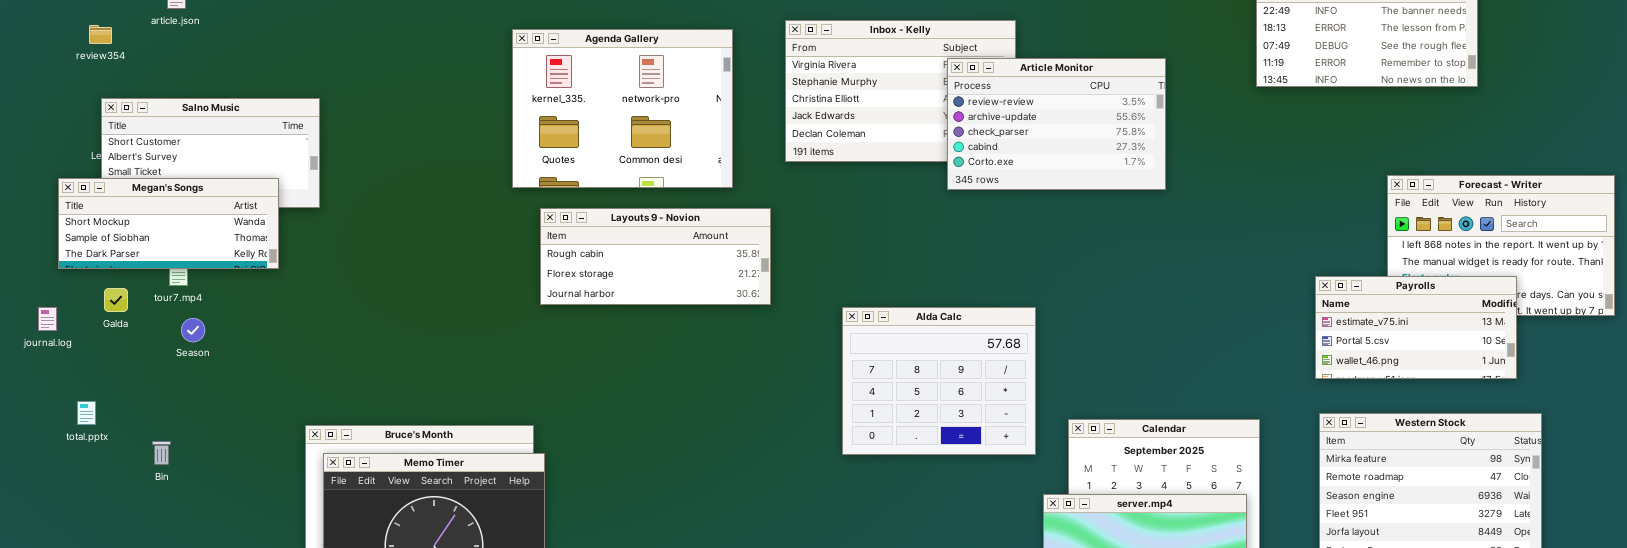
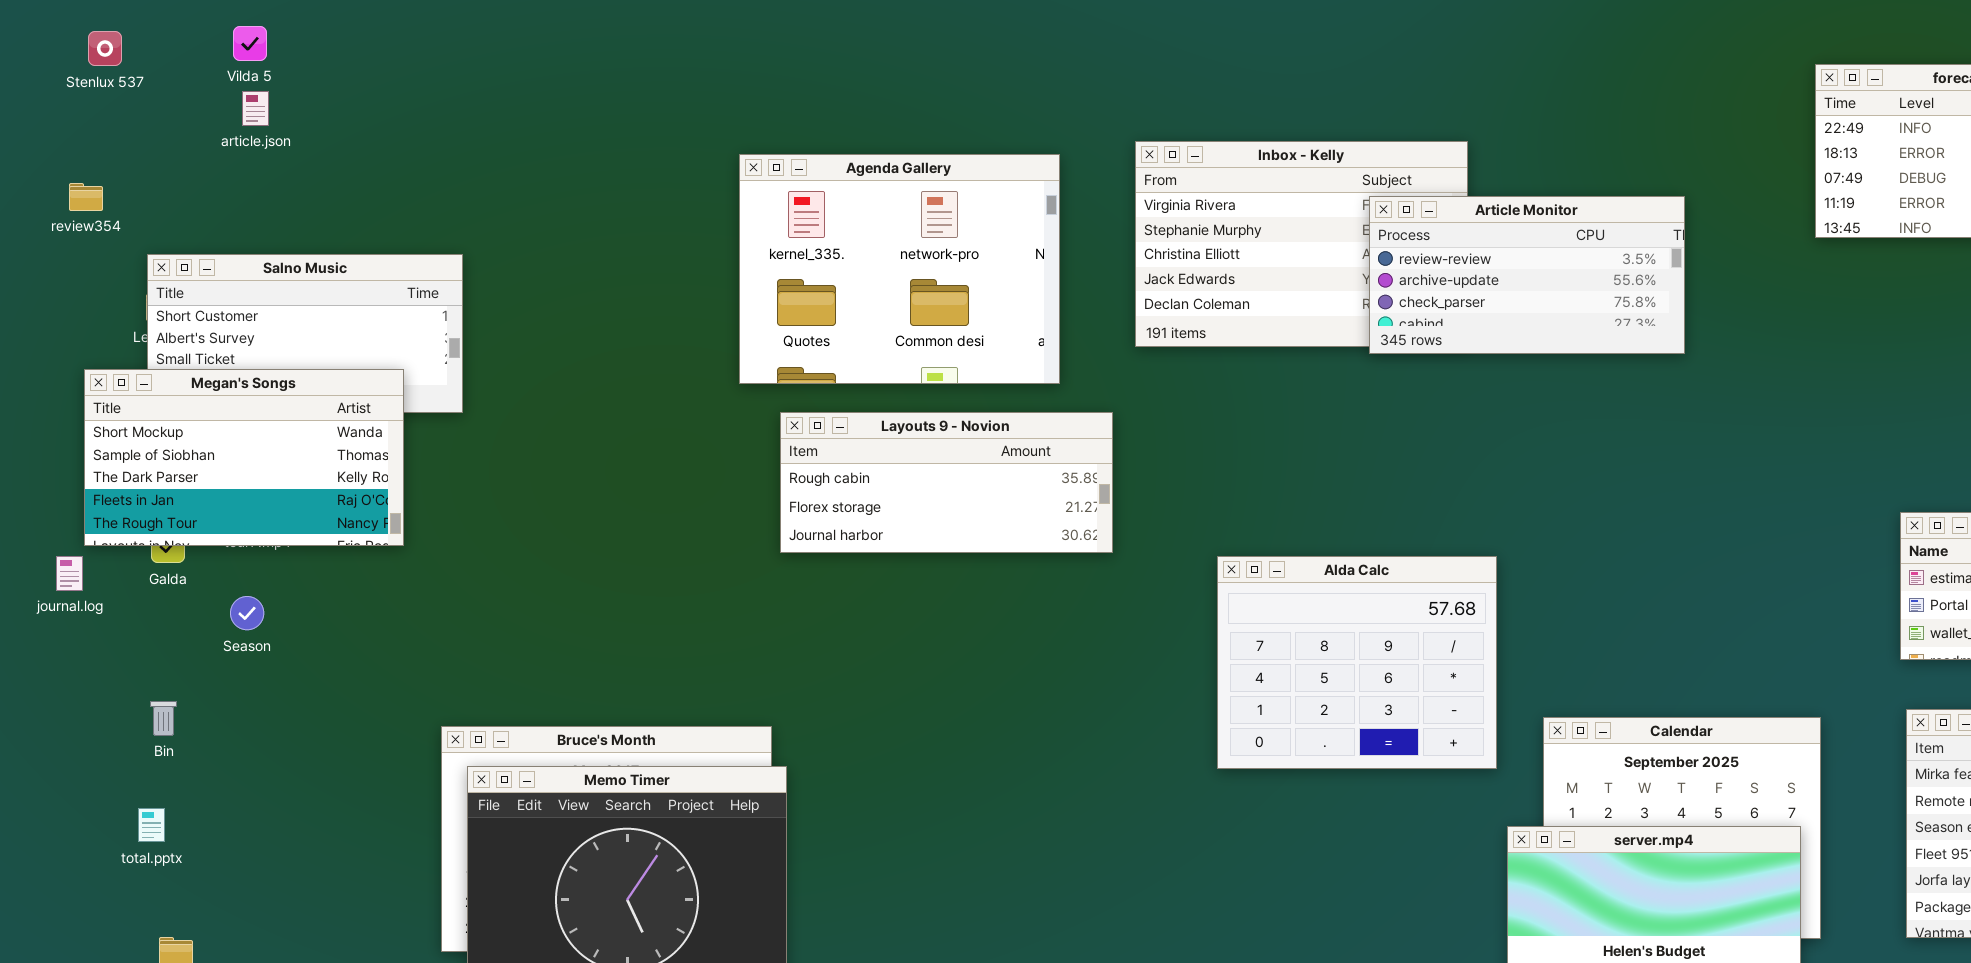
review354: [89,25,112,44] -> [69,183,103,211], moved
Article Monitor: [947,58,1166,190] -> [1369,196,1685,354], resized
Megan's Songs: [58,178,279,269] -> [84,369,404,546], resized
Season: [181,318,205,342] -> [230,596,264,630], moved
total.pptx: [77,401,96,425] -> [138,808,165,842], moved
Bin: [152,441,171,465] -> [150,701,177,736], moved

